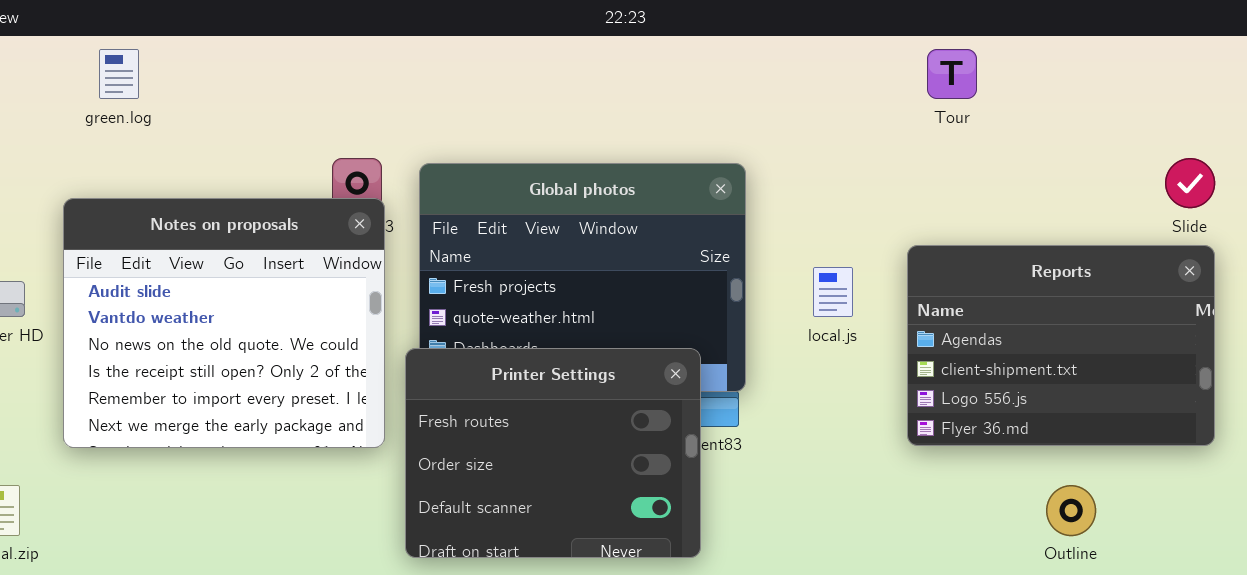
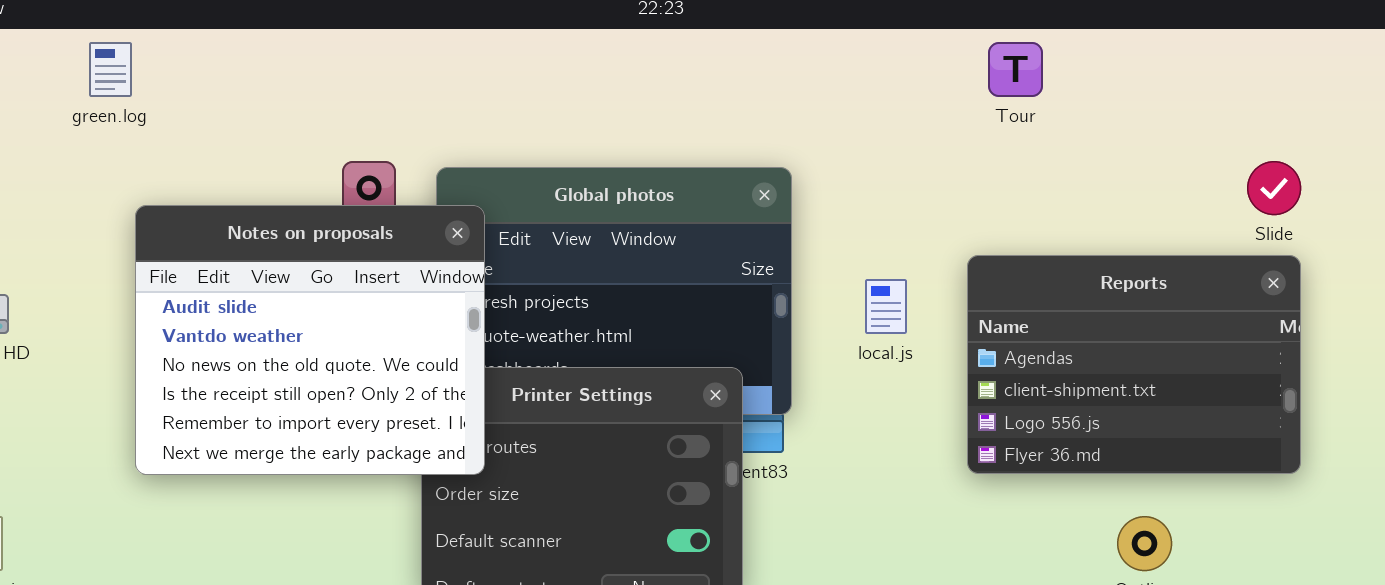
Notes on proposals: [63,198,385,448] -> [135,205,485,475], moved

